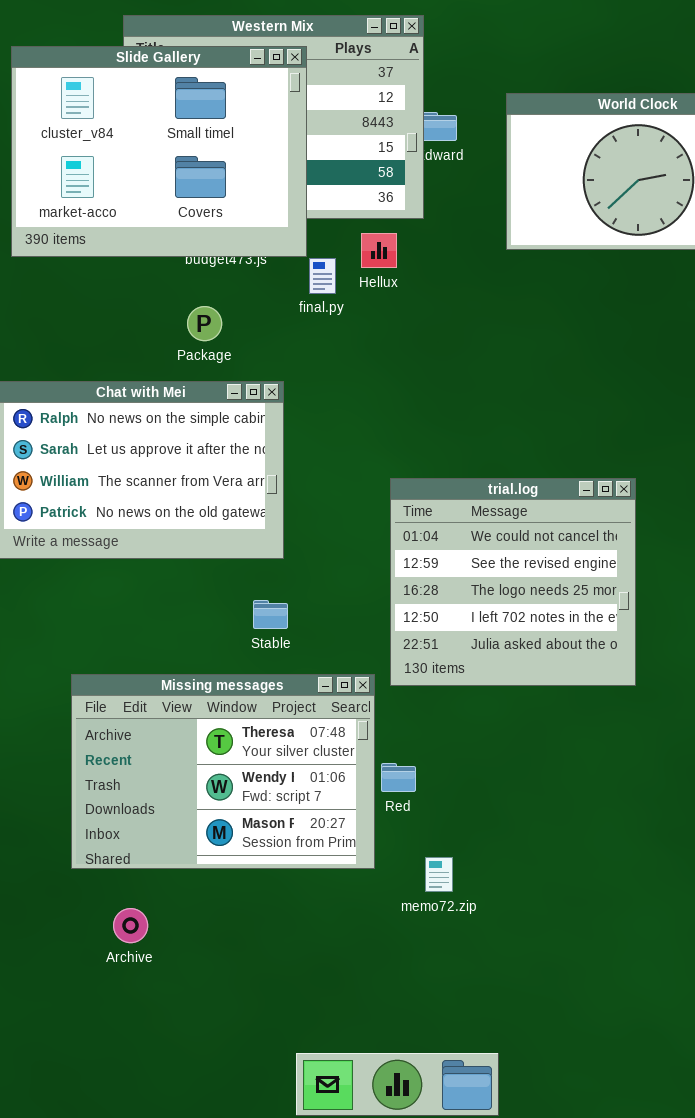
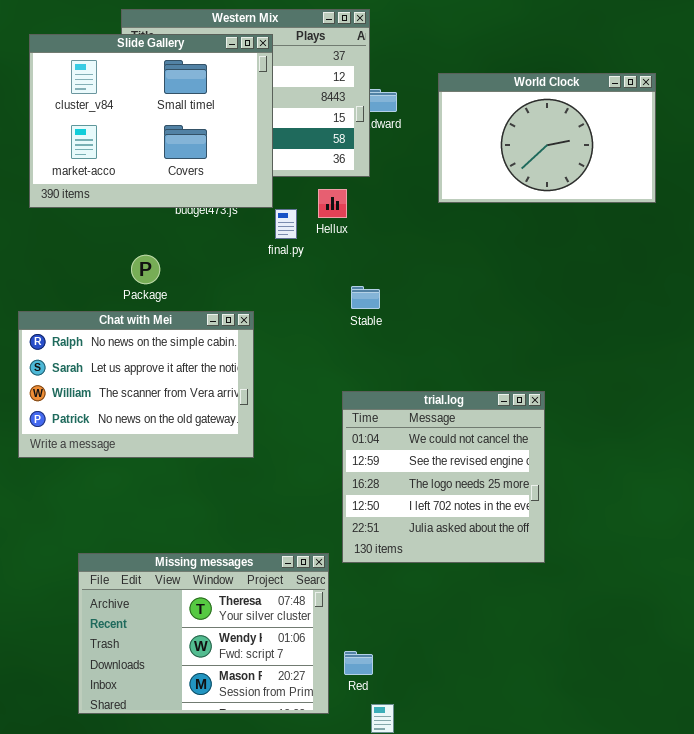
Package: [187,306,222,341] -> [131,255,160,284], moved
Stable: [253,600,288,629] -> [351,286,380,309], moved
Red: [381,763,416,792] -> [344,651,373,675], moved

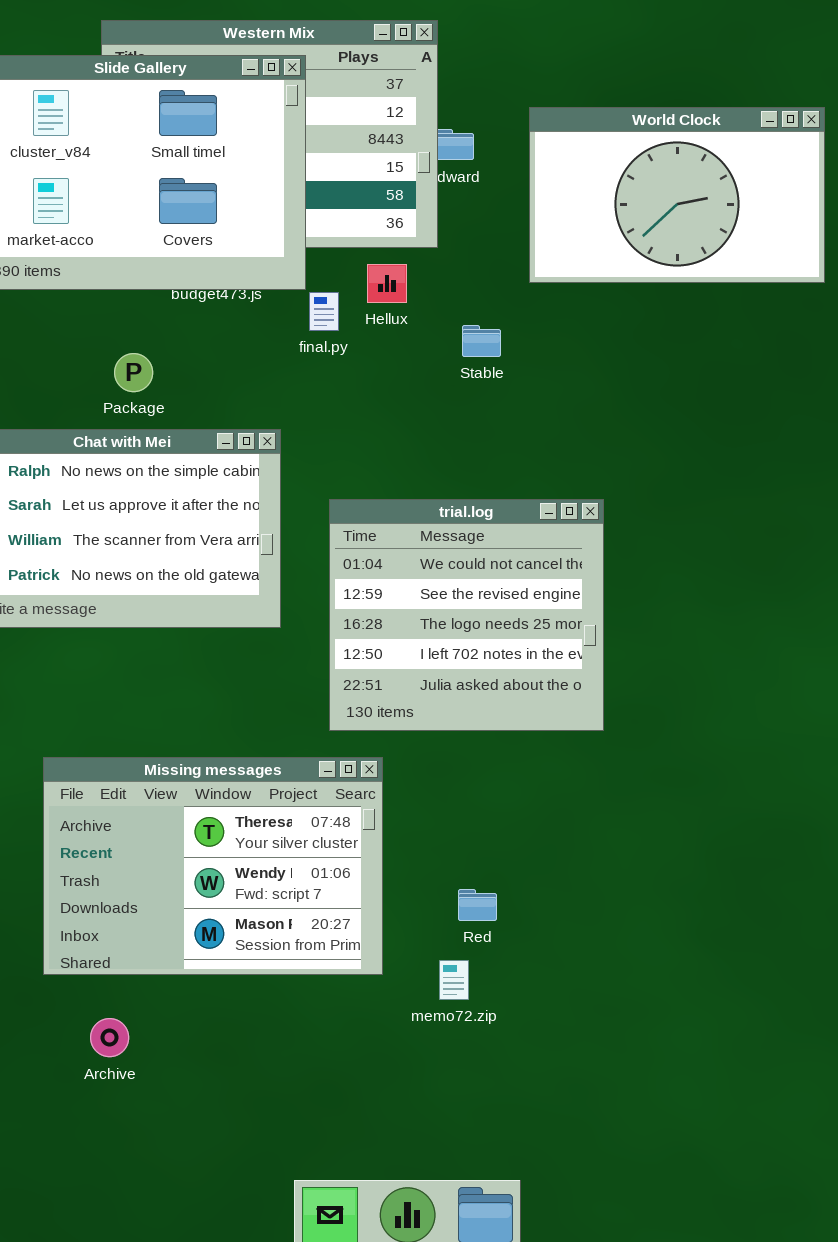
Stable: [351,286,380,309] -> [462,325,501,357], moved
trial.log: [342,391,545,563] -> [329,499,604,731], moved
Red: [344,651,373,675] -> [458,889,497,921], moved

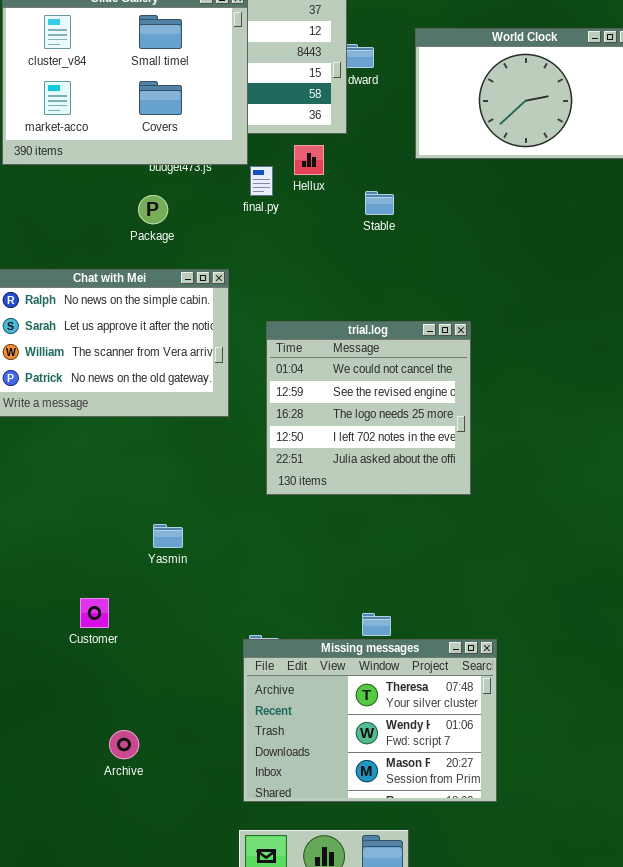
Package: [114,353,153,392] -> [138,195,168,224], moved
Missing messages: [43,757,383,975] -> [243,639,497,802], moved
Archive: [90,1018,129,1057] -> [109,730,139,759], moved

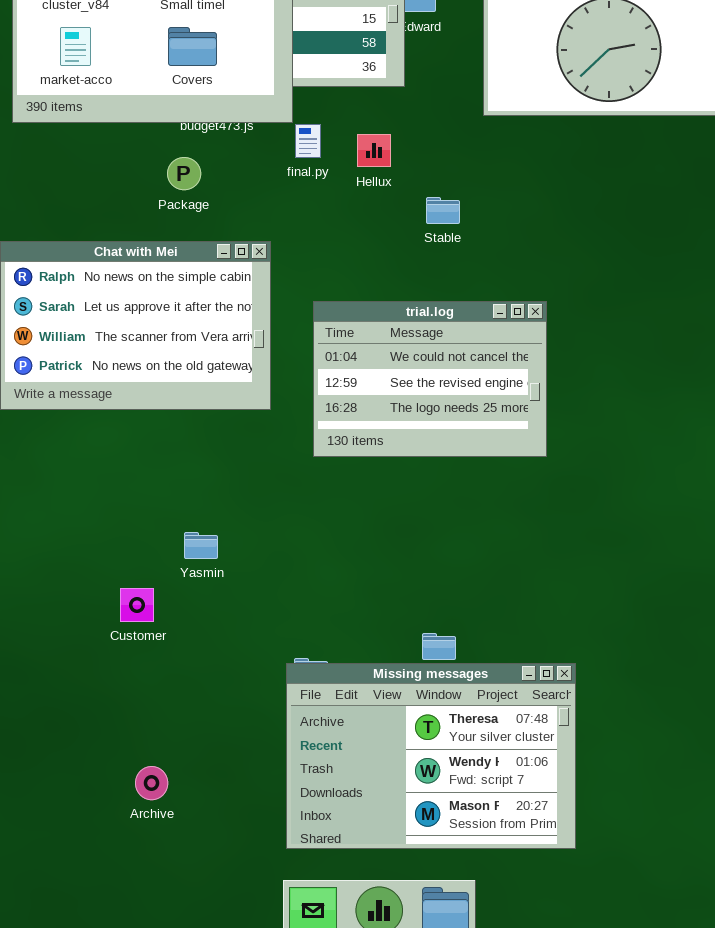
Hellux: [294,145,324,175] -> [357,134,391,167], moved
Stable: [365,191,394,215] -> [426,197,460,224], moved
trial.log: [266,321,471,495] -> [313,301,547,457], resized
Customer: [80,598,109,628] -> [120,588,154,622], moved

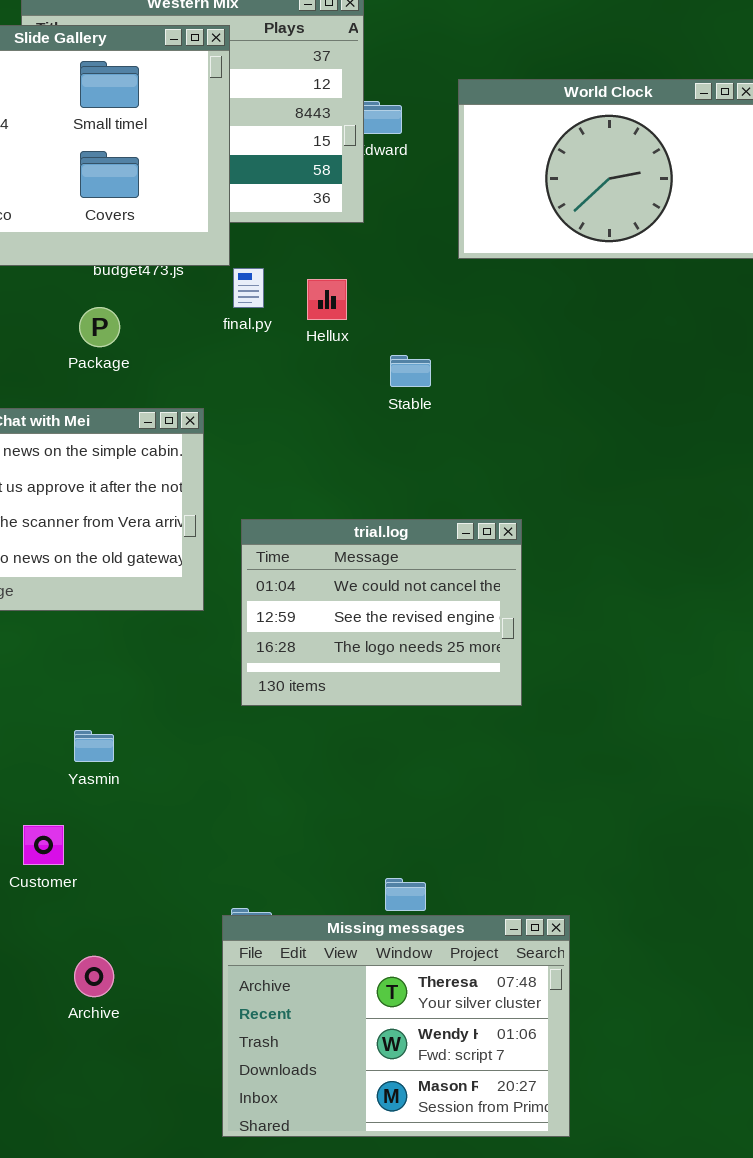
trial.log: [313,301,547,457] -> [241,519,522,706], moved
Yasmin: [184,532,218,559] -> [74,730,114,762], moved
Archive: [135,766,168,800] -> [74,956,114,997], moved

